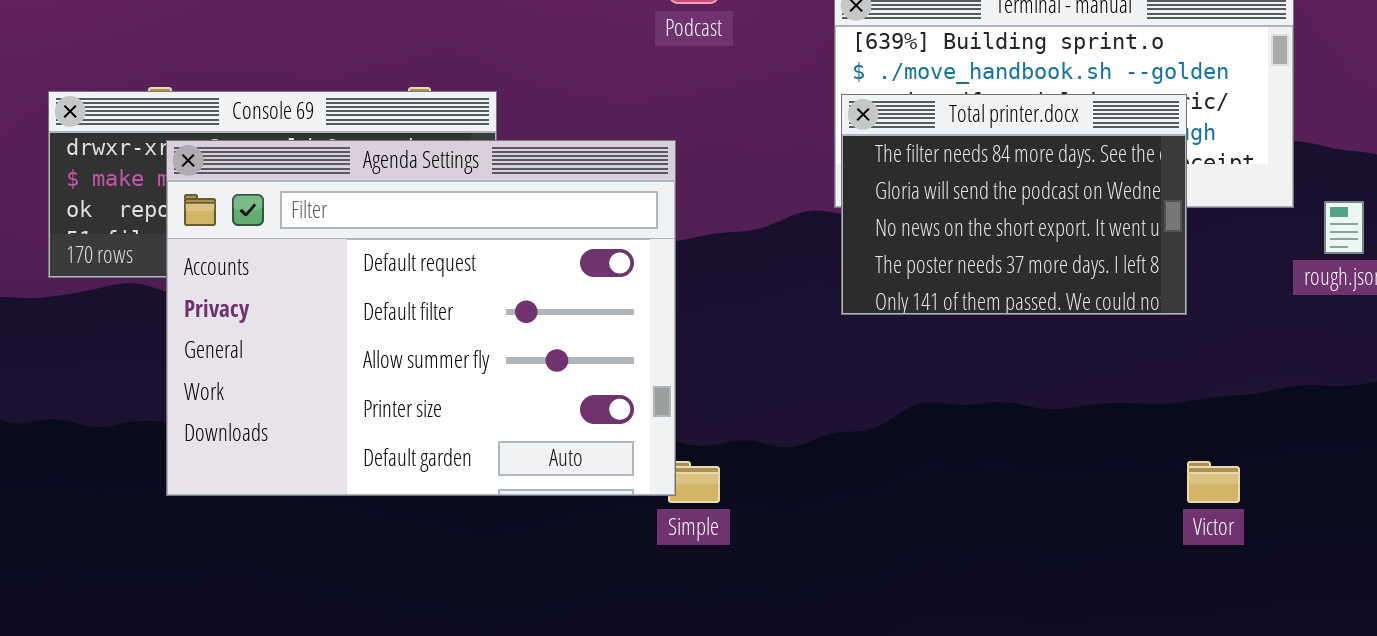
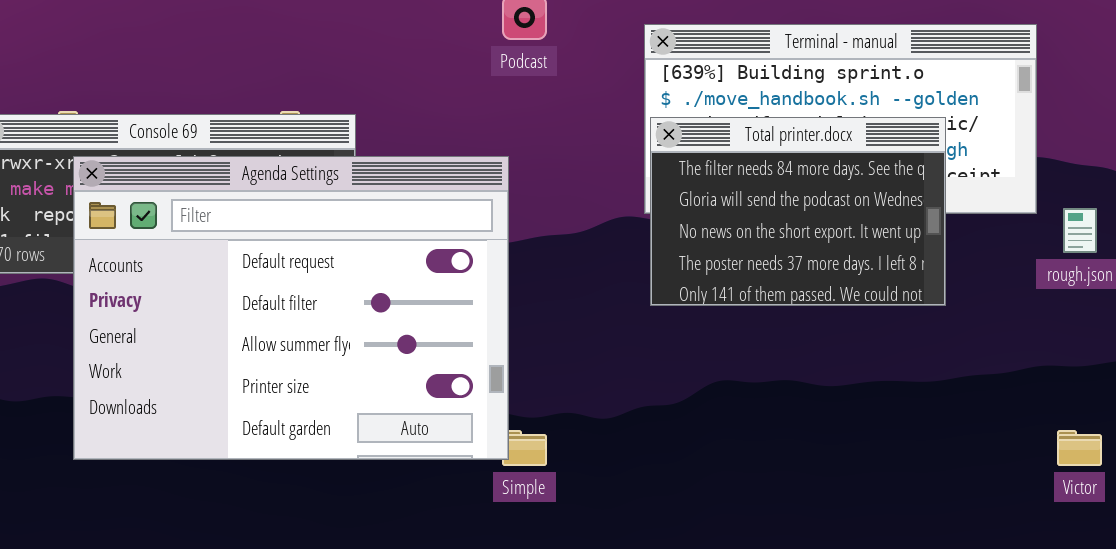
Victor: [1187,461,1240,503] -> [1057,430,1102,466], moved

